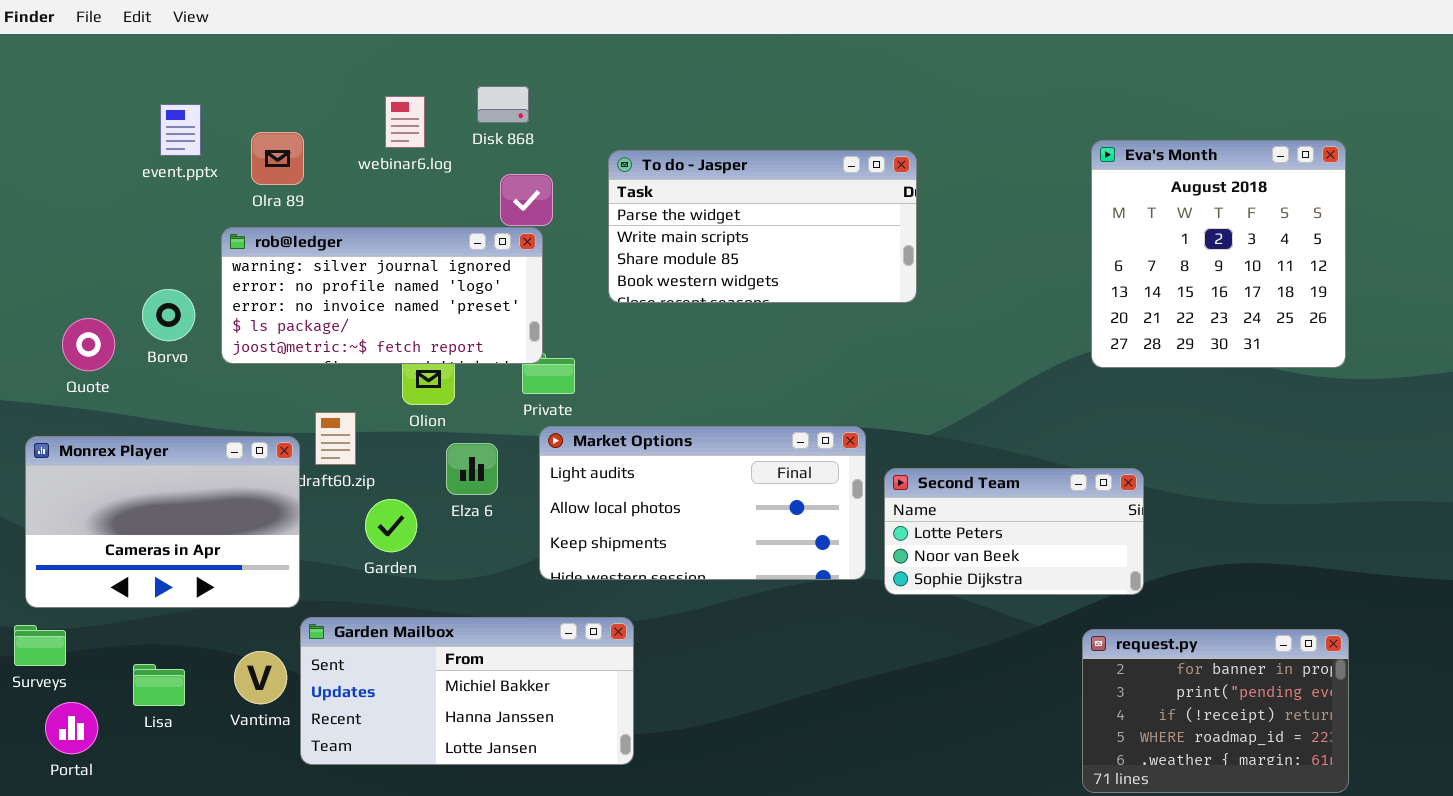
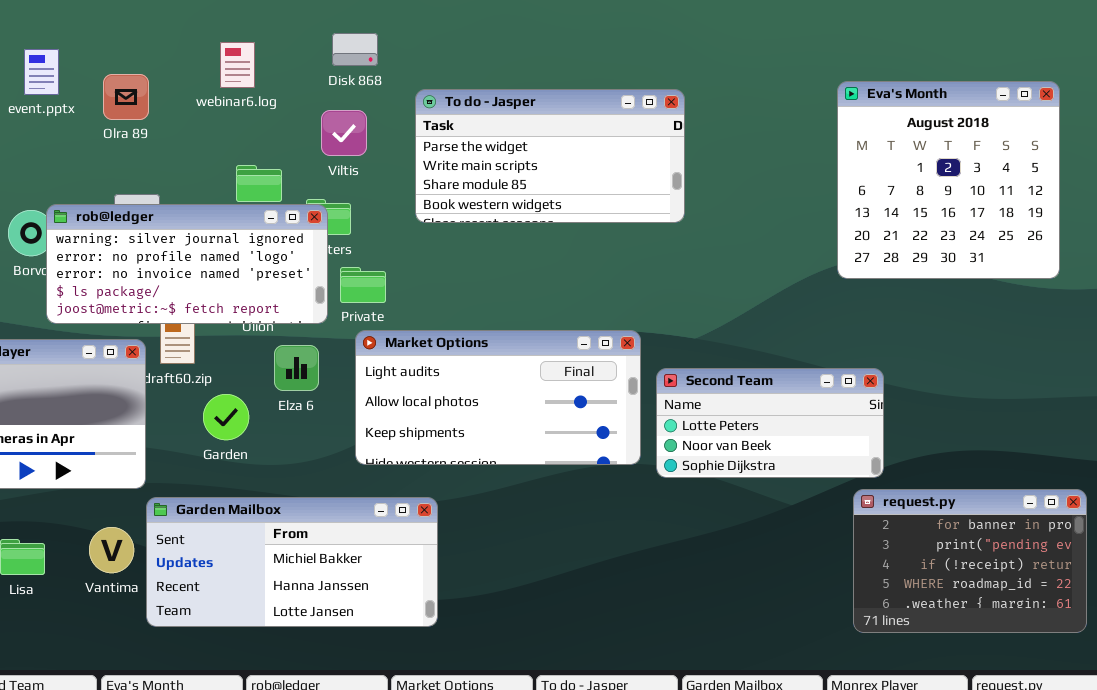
Disk 868: [477,86,529,123] -> [332,33,378,66], moved
rob@ledger: [221,227,543,364] -> [46,204,328,324], moved
request.py: [1082,629,1349,793] -> [853,489,1087,633], moved

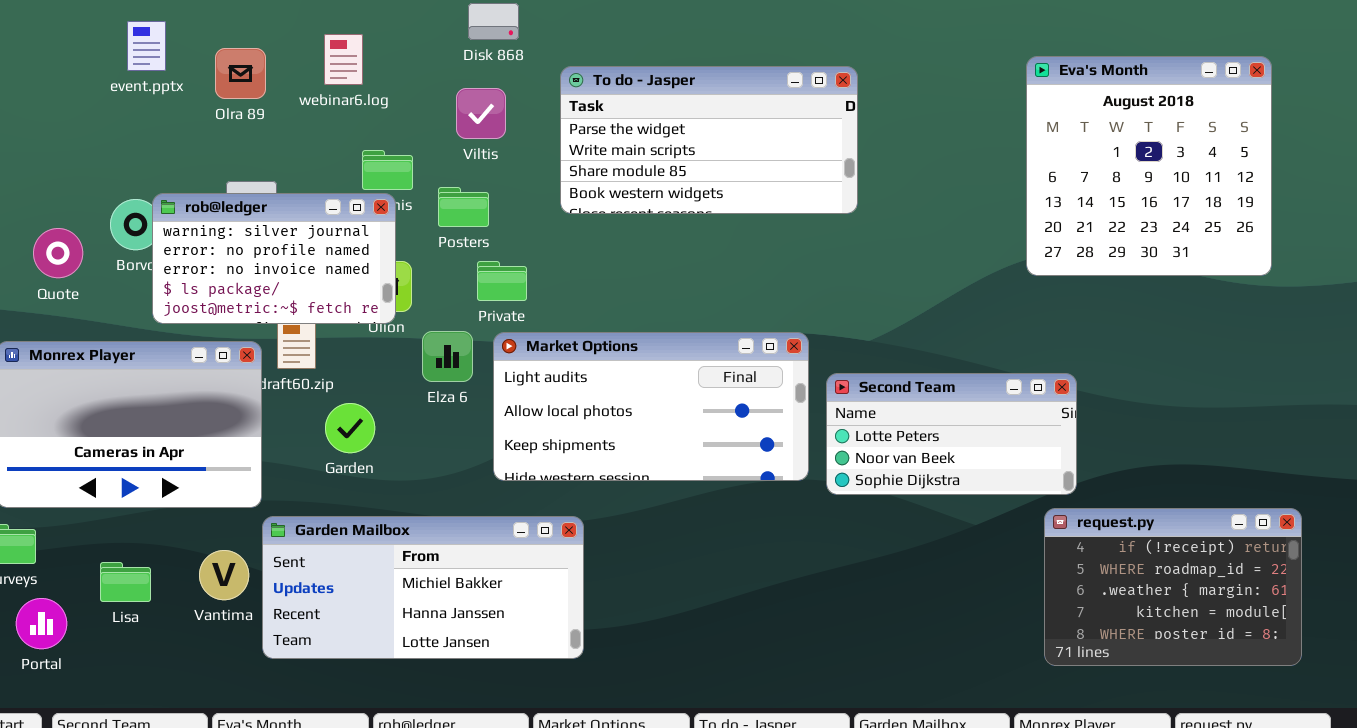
webinar6.log: [220,42,255,88] -> [324,34,363,85], moved
rob@ledger: [46,204,328,324] -> [152,193,396,324], resized
Elza 6: [274,345,319,391] -> [422,331,473,382], moved
request.py: [853,489,1087,633] -> [1044,508,1302,666], scrolled down 2 rows

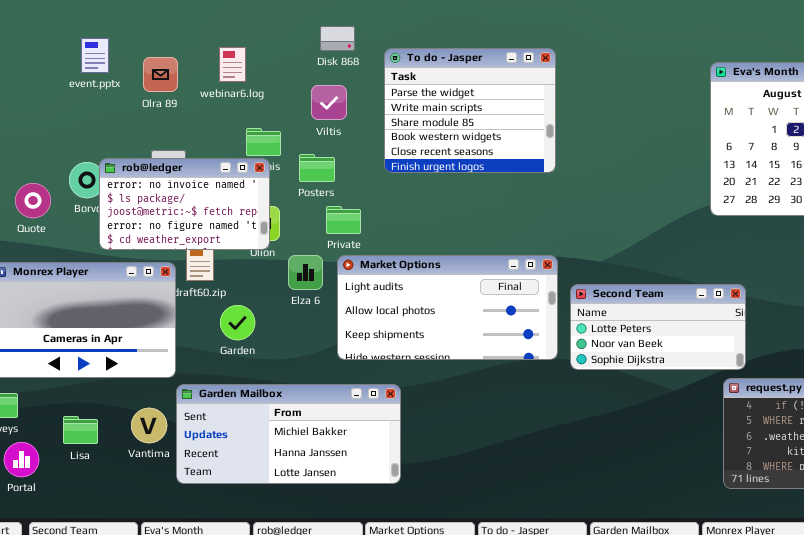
To do - Jasper: [560,66,858,214] -> [384,48,556,173], resized
rob@ledger: [152,193,396,324] -> [99,158,270,250], scrolled down 2 rows

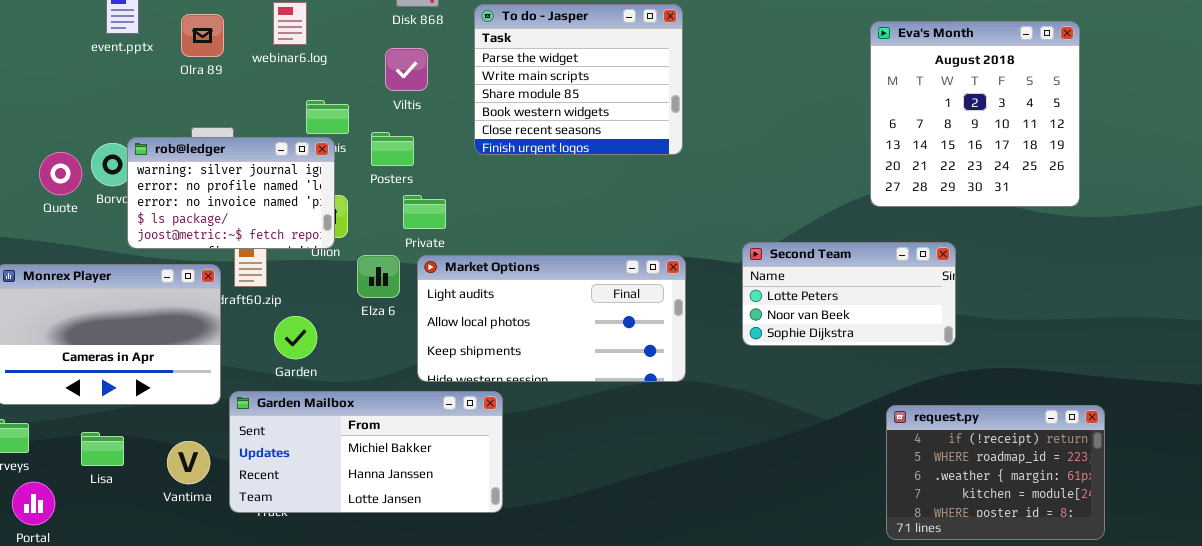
rob@ledger: [99,158,270,250] -> [127,137,335,249], scrolled up 2 rows
Quote: [15,183,51,218] -> [39,152,82,195], moved
Second Team: [570,284,746,370] -> [742,242,956,346], moved
Garden Mailbox: [176,384,401,484] -> [229,391,503,513], moved
Lisa: [63,416,98,444] -> [81,432,124,466], moved

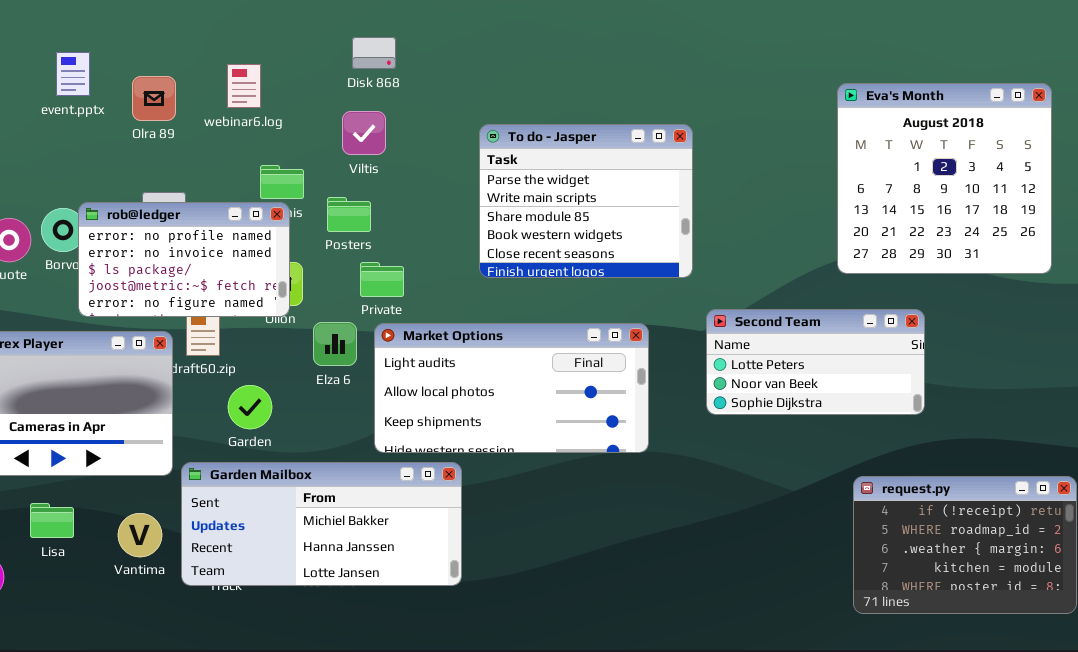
To do - Jasper: [474,4,683,155] -> [479,124,693,278], moved
rob@ledger: [127,137,335,249] -> [78,202,290,317], scrolled down 1 row

